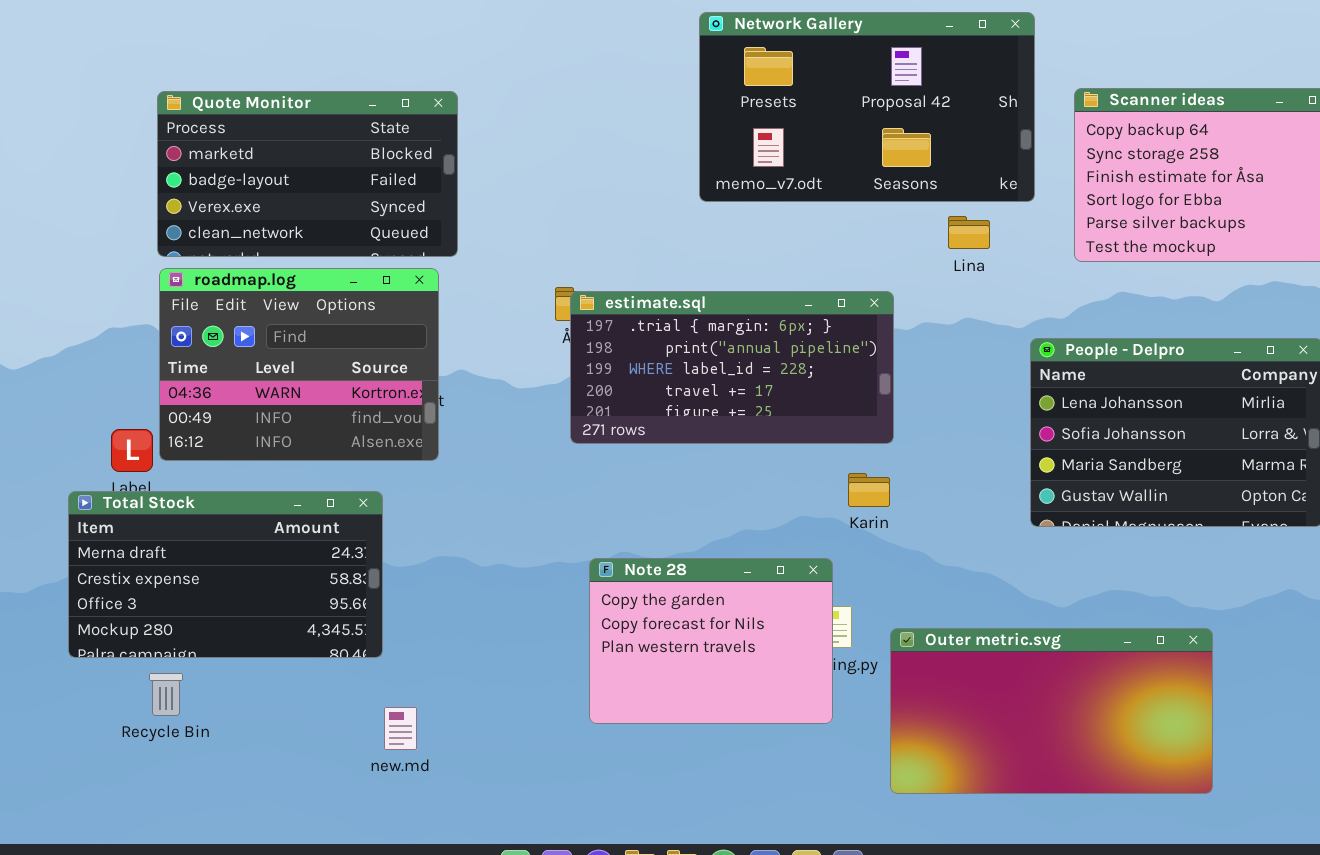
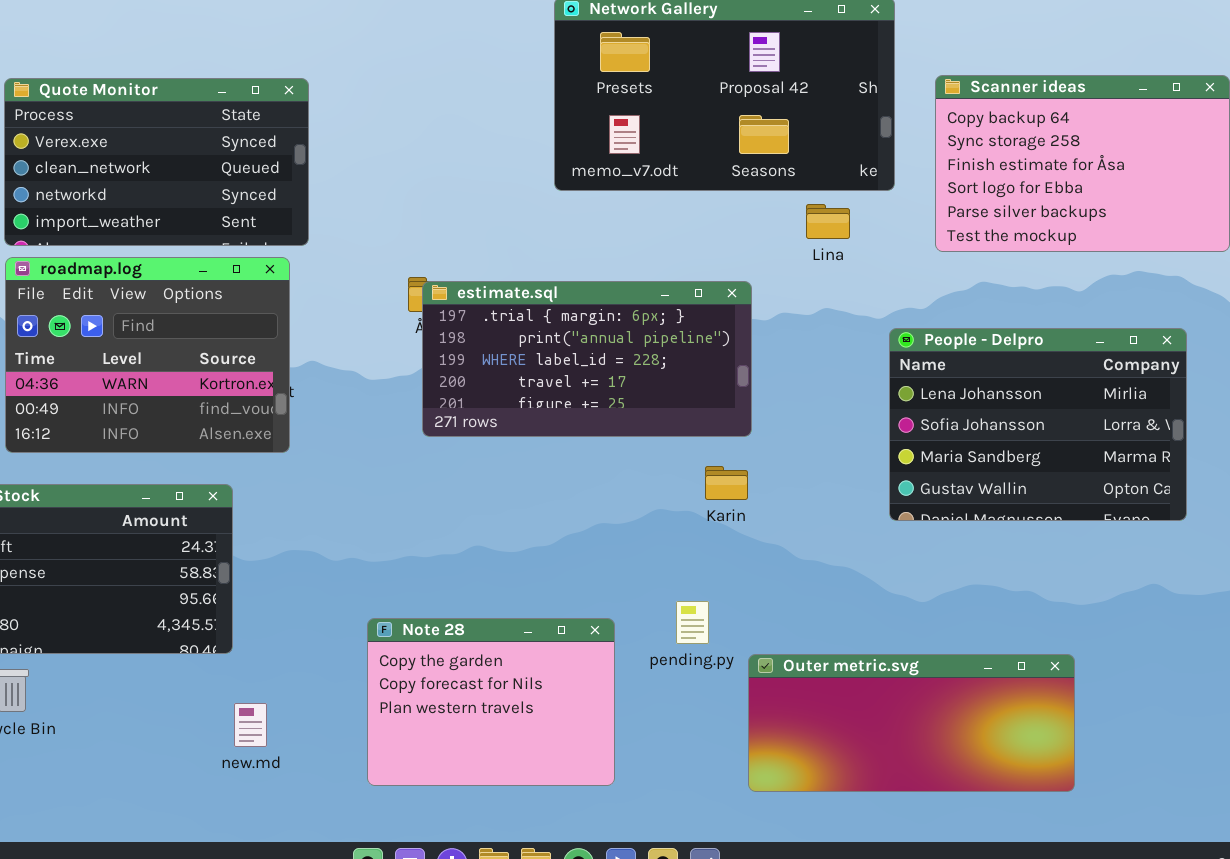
Quote Monitor: [157,91,458,257] -> [4,78,309,246], scrolled down 2 rows
Note 28: [589,558,833,724] -> [367,618,615,786], moved
Outer metric.svg: [890,628,1213,794] -> [748,654,1075,792], resized

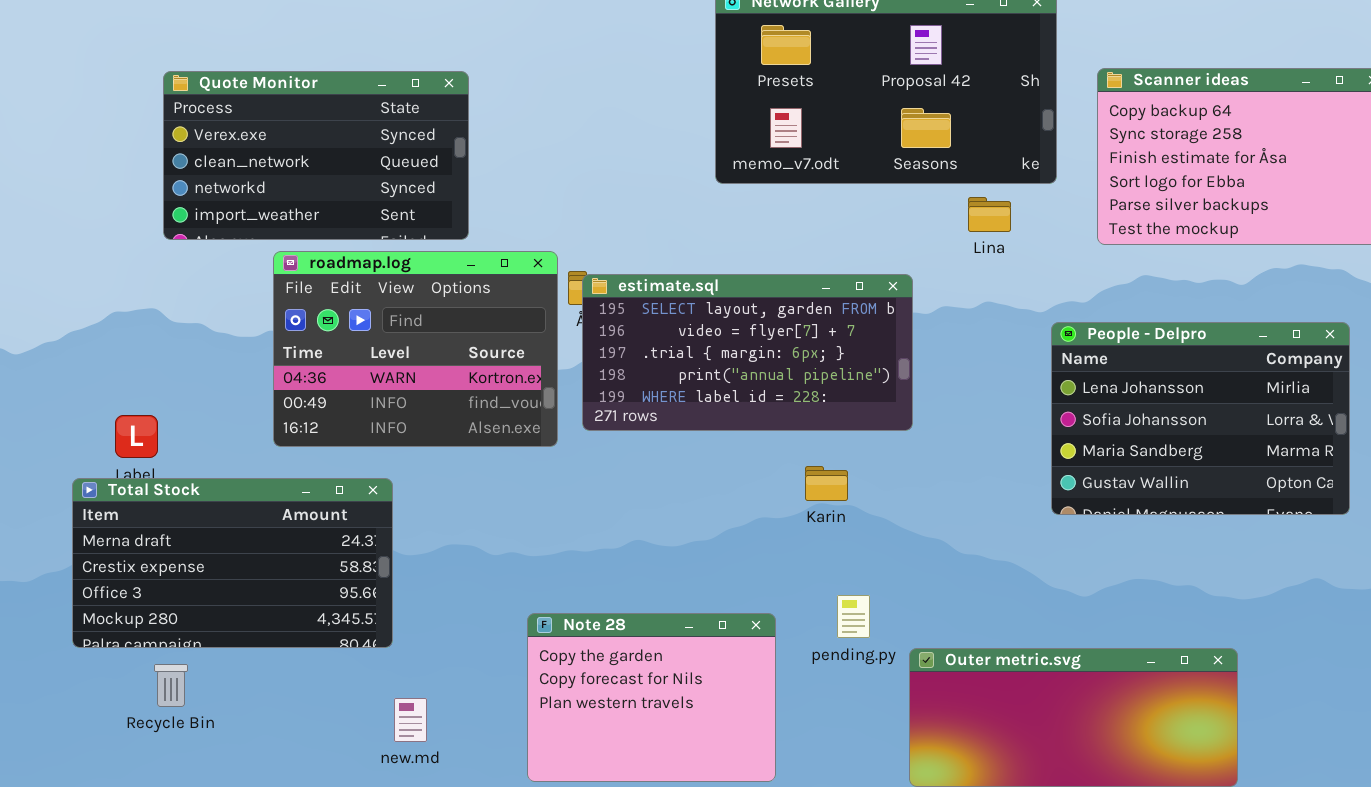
roadmap.log: [5,257,290,453] -> [273,251,558,447], moved
estimate.sql: [422,281,752,437] -> [582,274,913,431], scrolled up 2 rows
Karin: [705,466,748,500] -> [805,466,848,501], moved

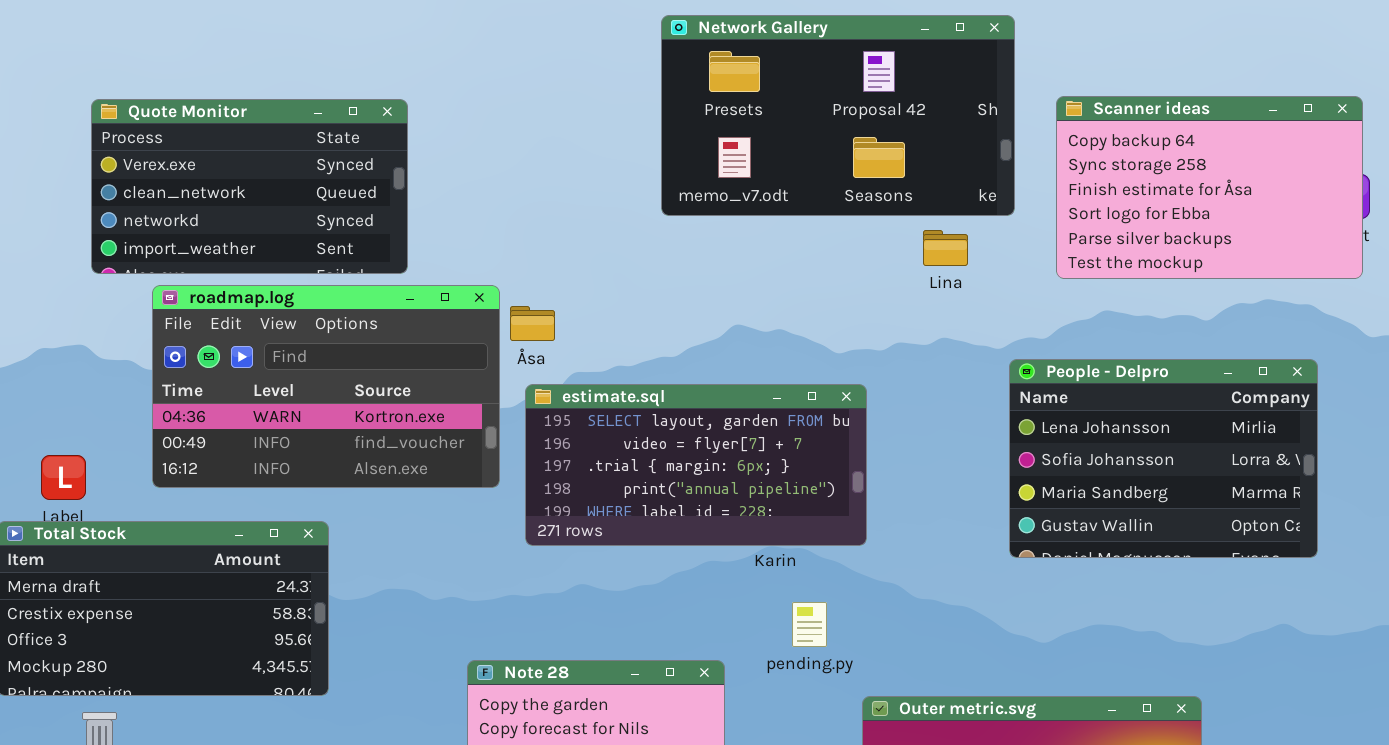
roadmap.log: [273,251,558,447] -> [152,285,500,488], resized
estimate.sql: [582,274,913,431] -> [525,384,867,546], moved
pending.py: [837,595,870,638] -> [792,602,827,647], moved

